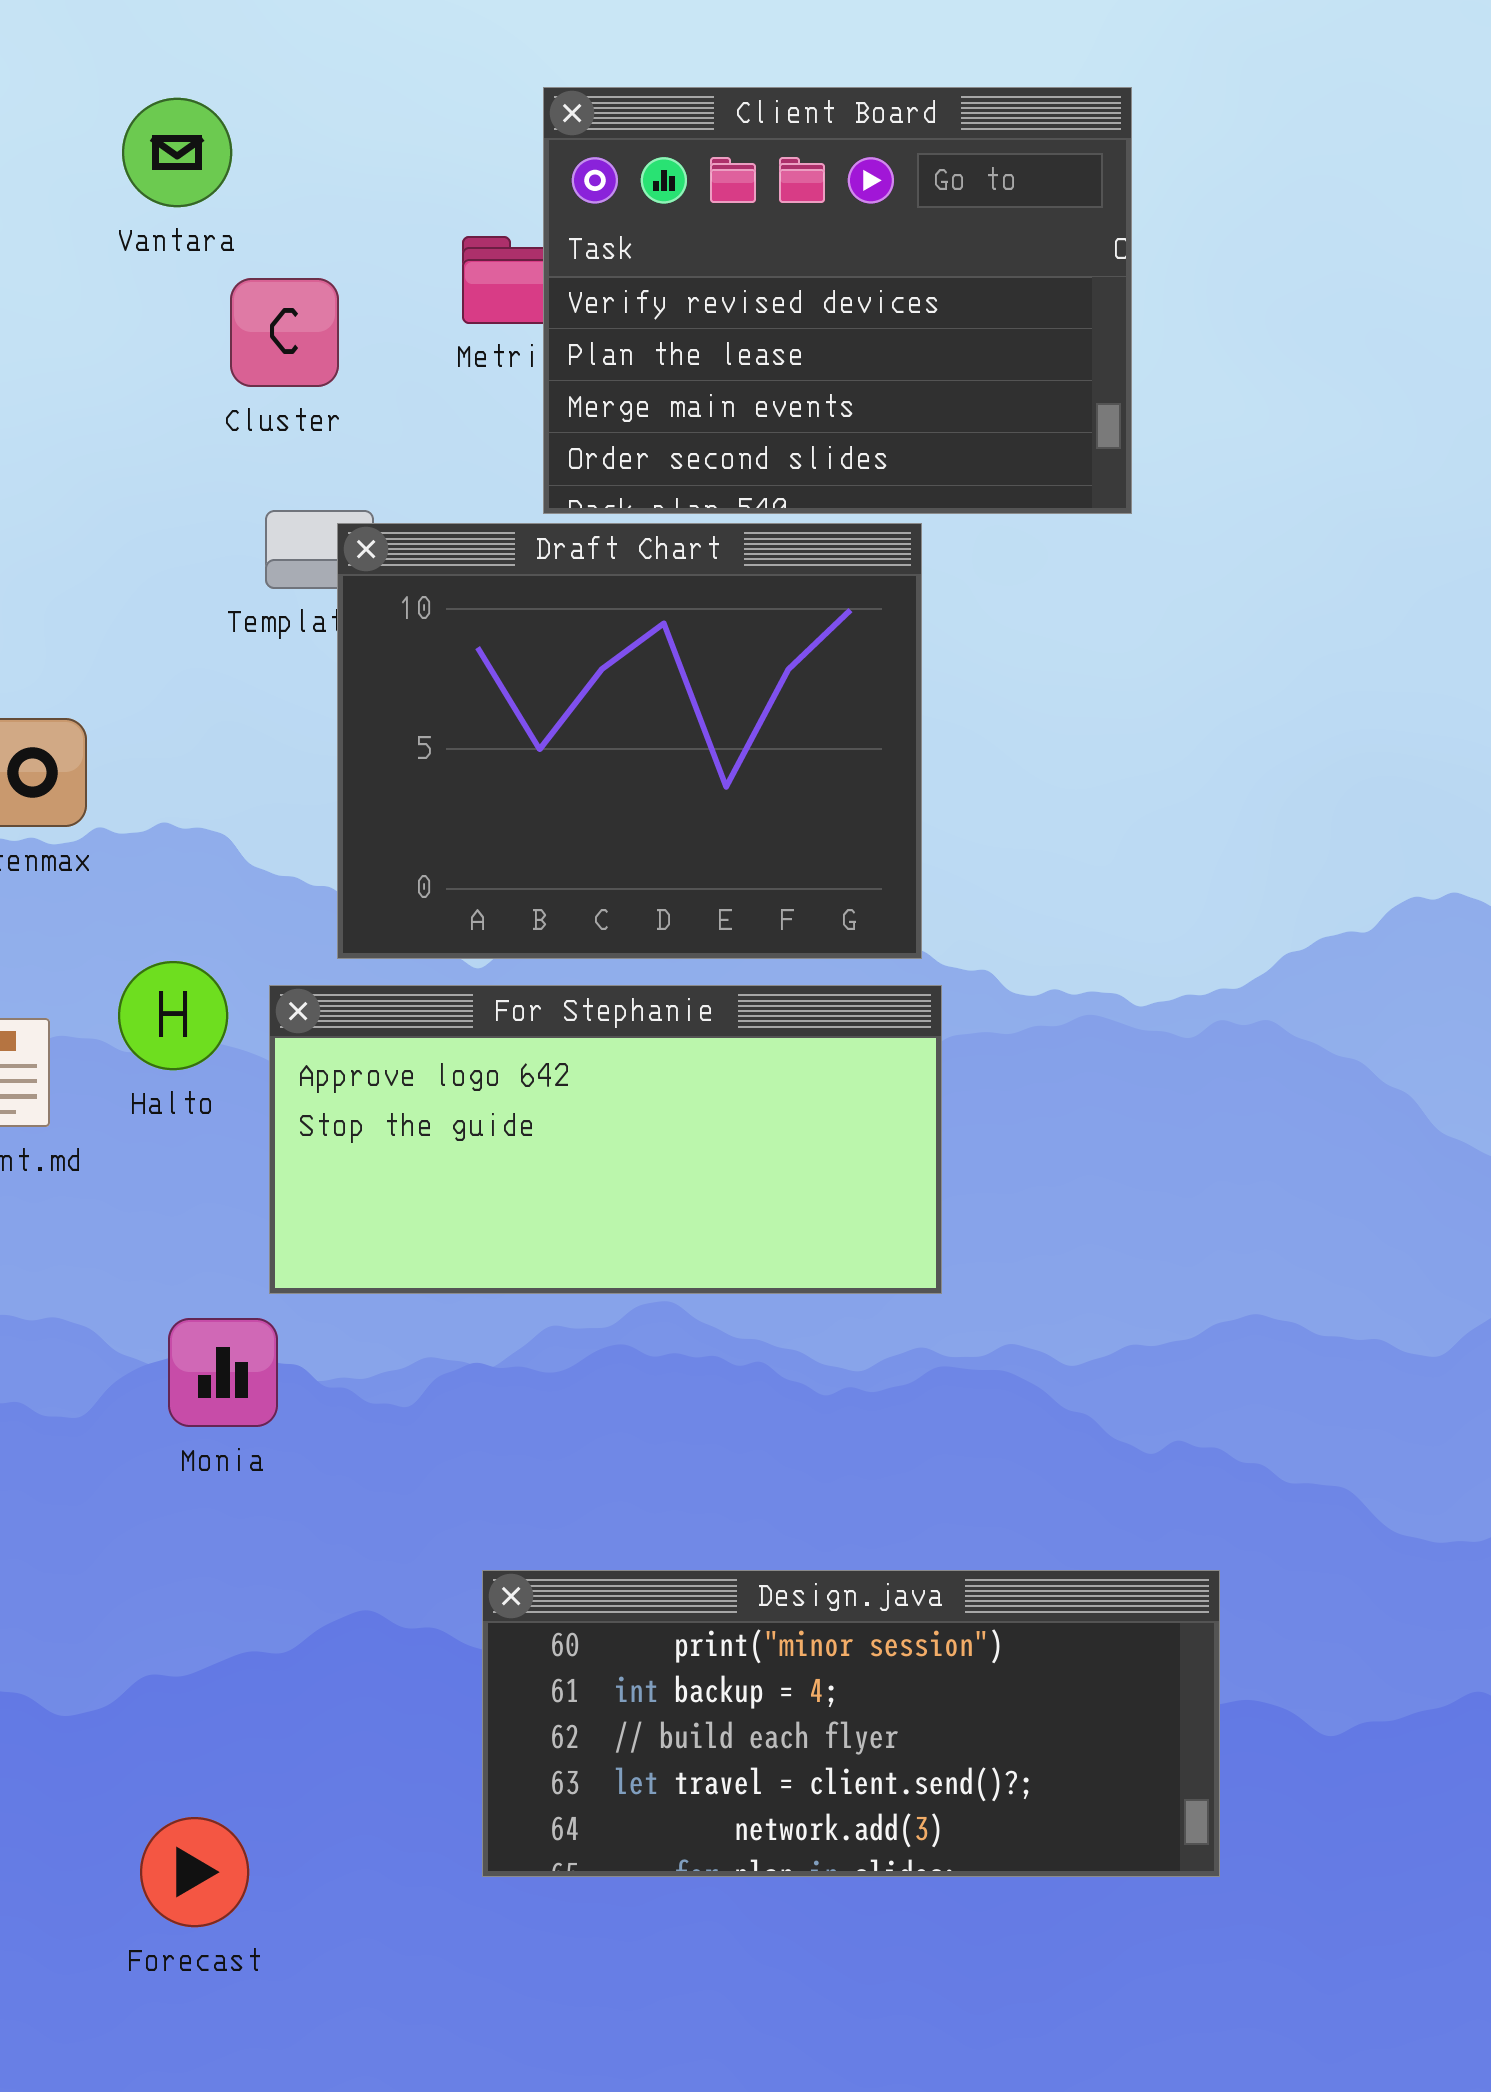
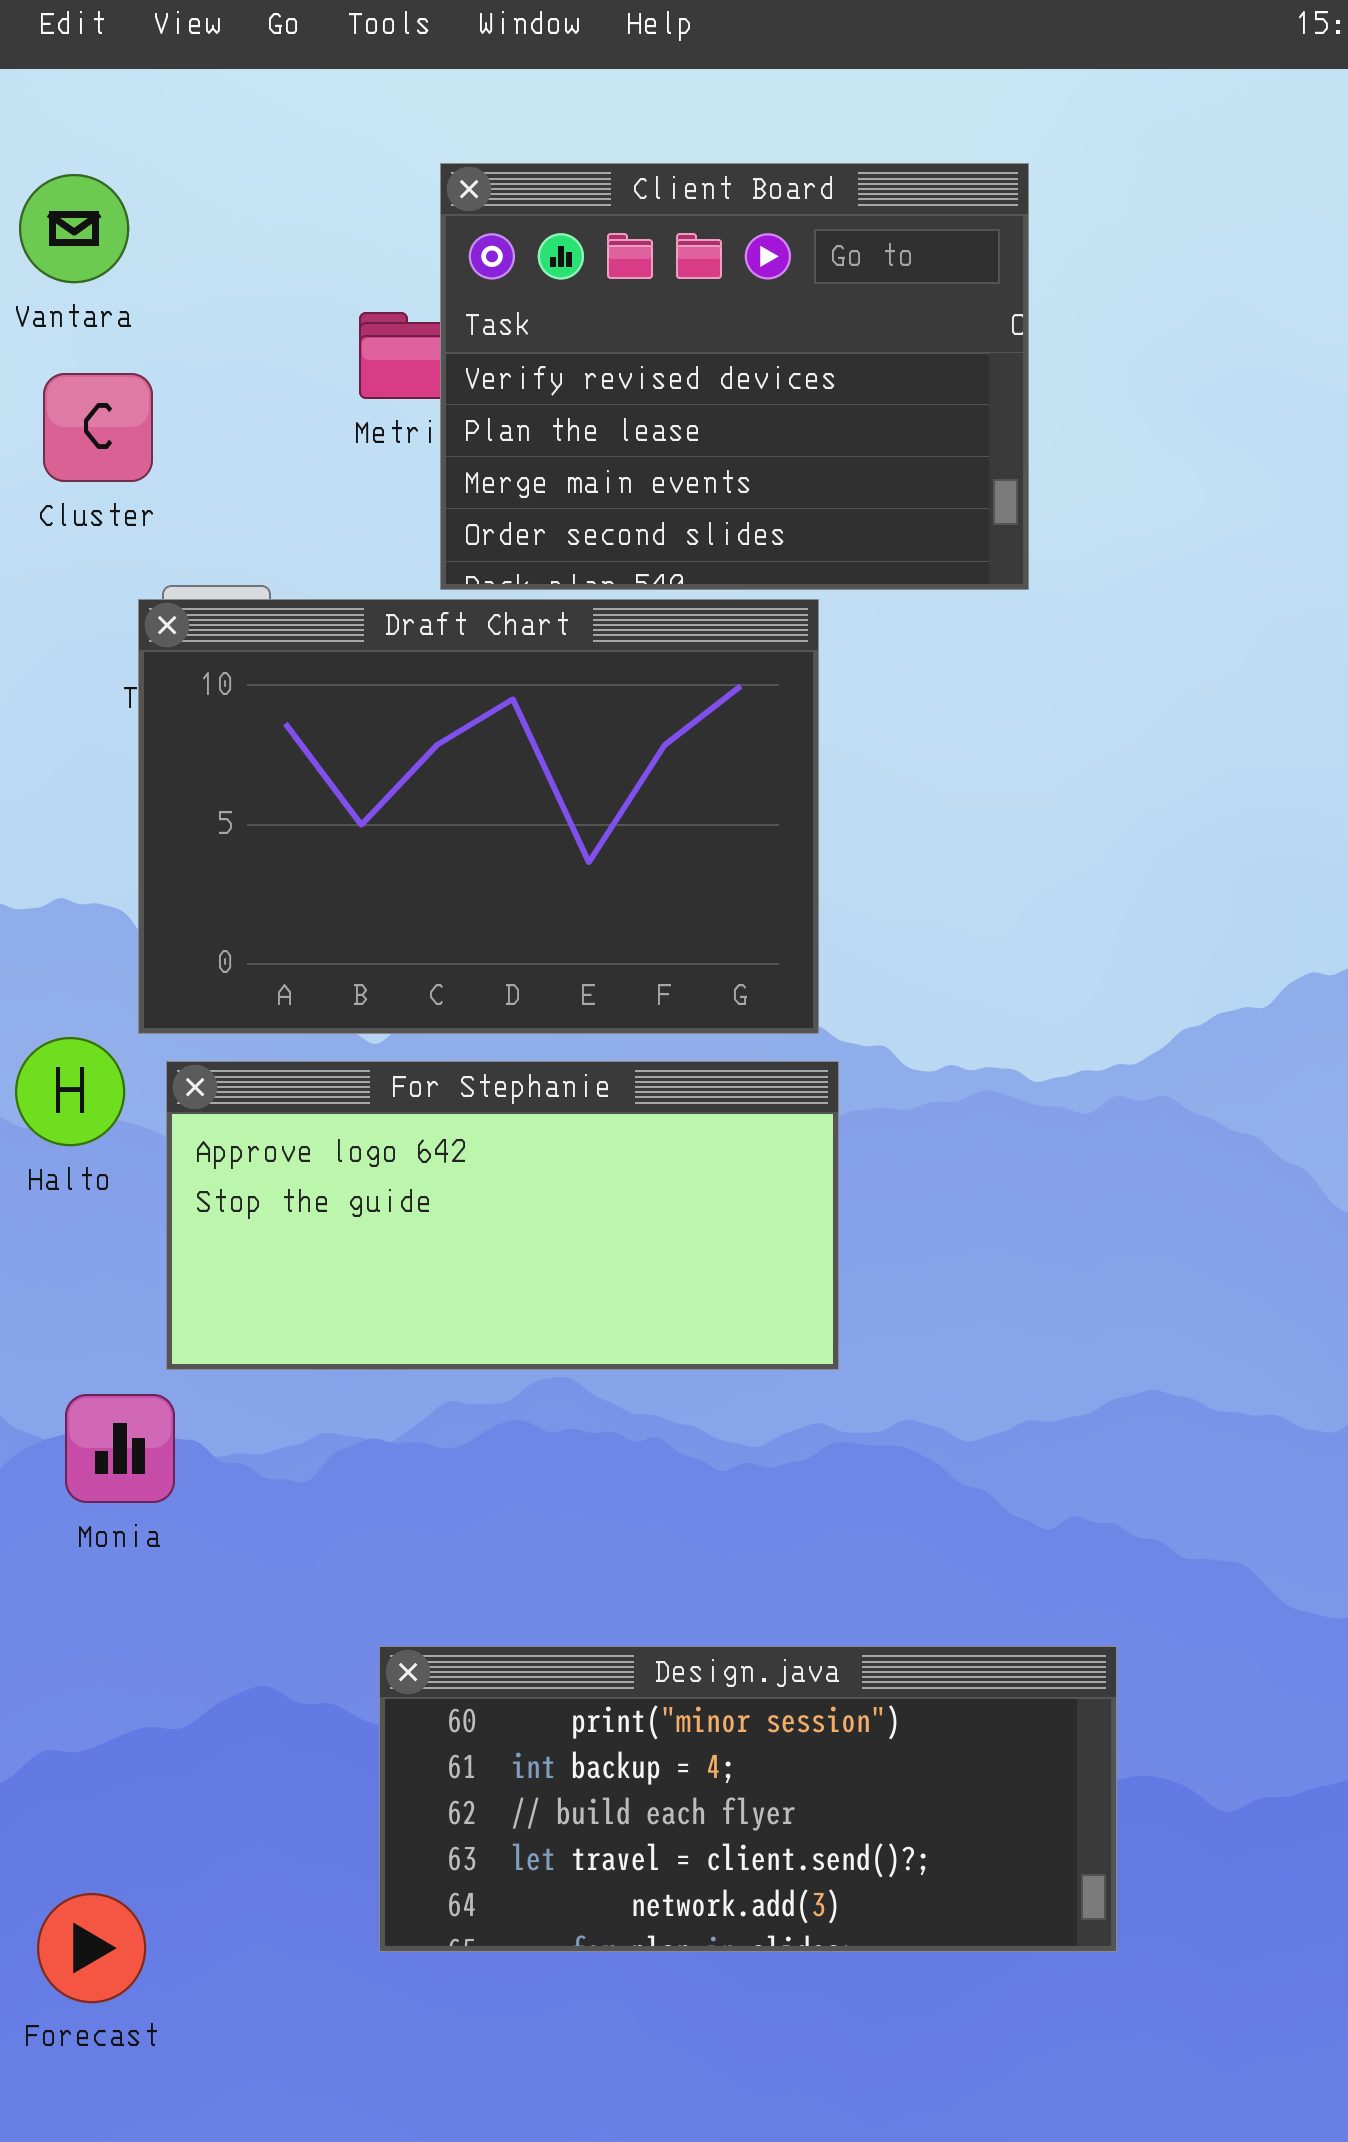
Cluster: [230,278,339,387] -> [43,373,153,482], moved
Draft Chart: [337,523,922,959] -> [138,599,819,1034], resized

